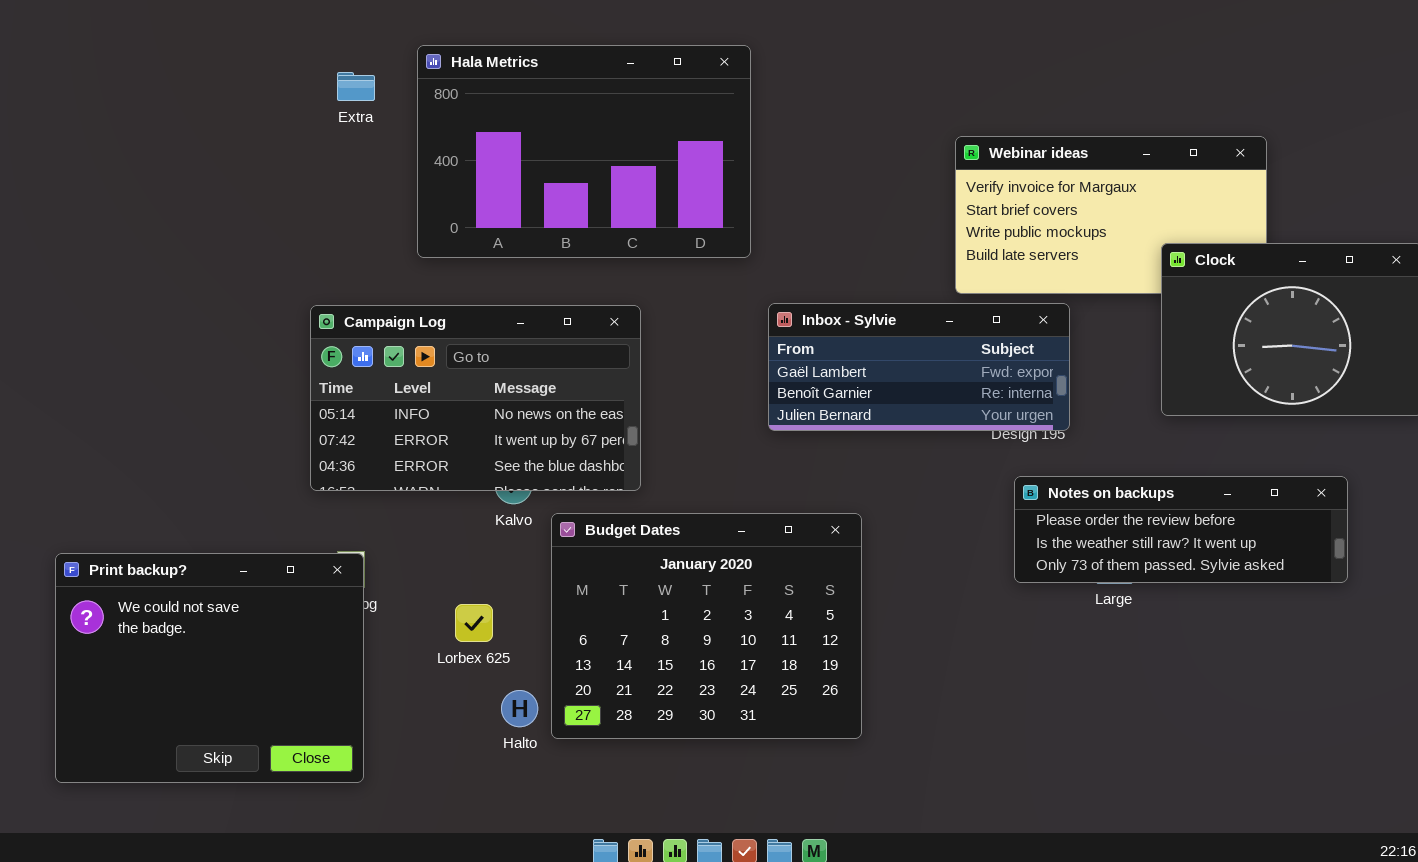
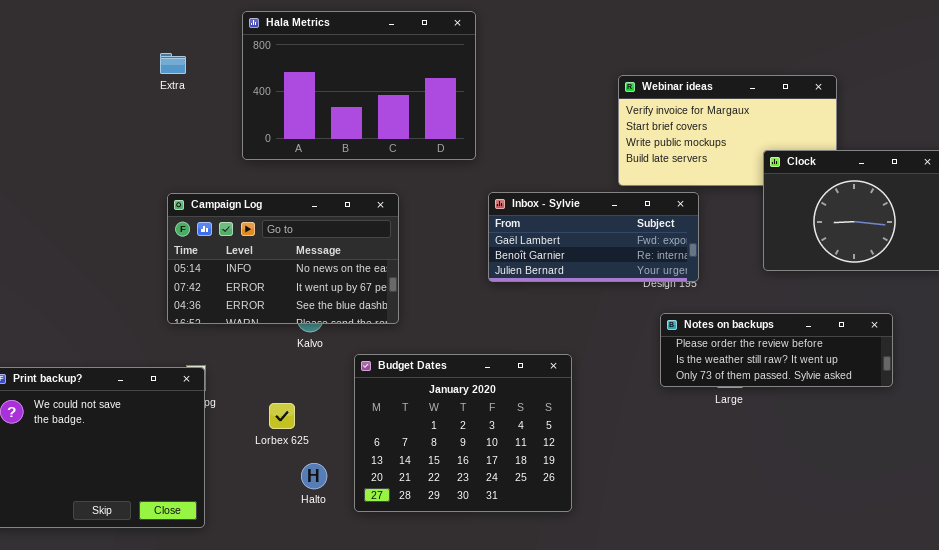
Extra: [337,72,375,101] -> [160,53,186,74], moved
Budget Dates: [551,513,862,739] -> [354,354,572,512], moved

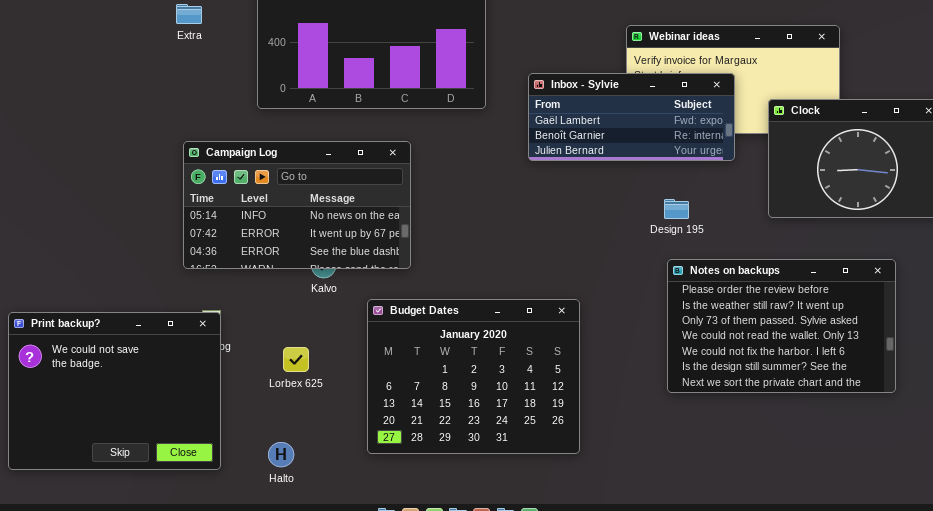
Inbox - Sylvie: [488,192,699,282] -> [528,73,735,161], moved
Notes on backups: [660,313,893,387] -> [667,259,896,393], resized
Halto: [301,463,327,489] -> [268,442,294,467], moved

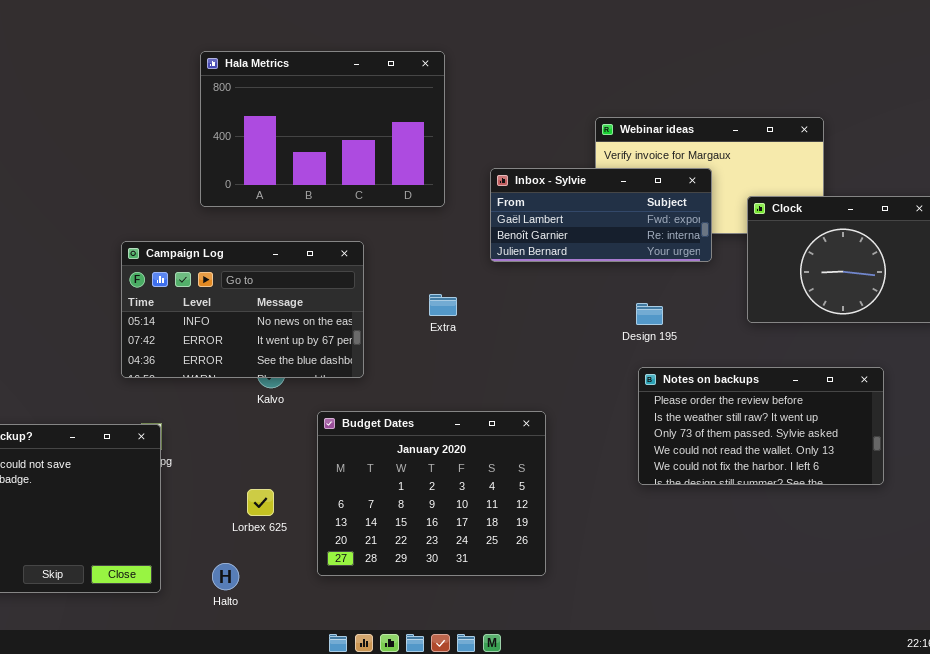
Extra: [176,4,202,24] -> [429,294,457,316], moved
Notes on backups: [667,259,896,393] -> [638,367,884,485], resized
Lorbex 625: [283,347,309,372] -> [247,489,274,516], moved

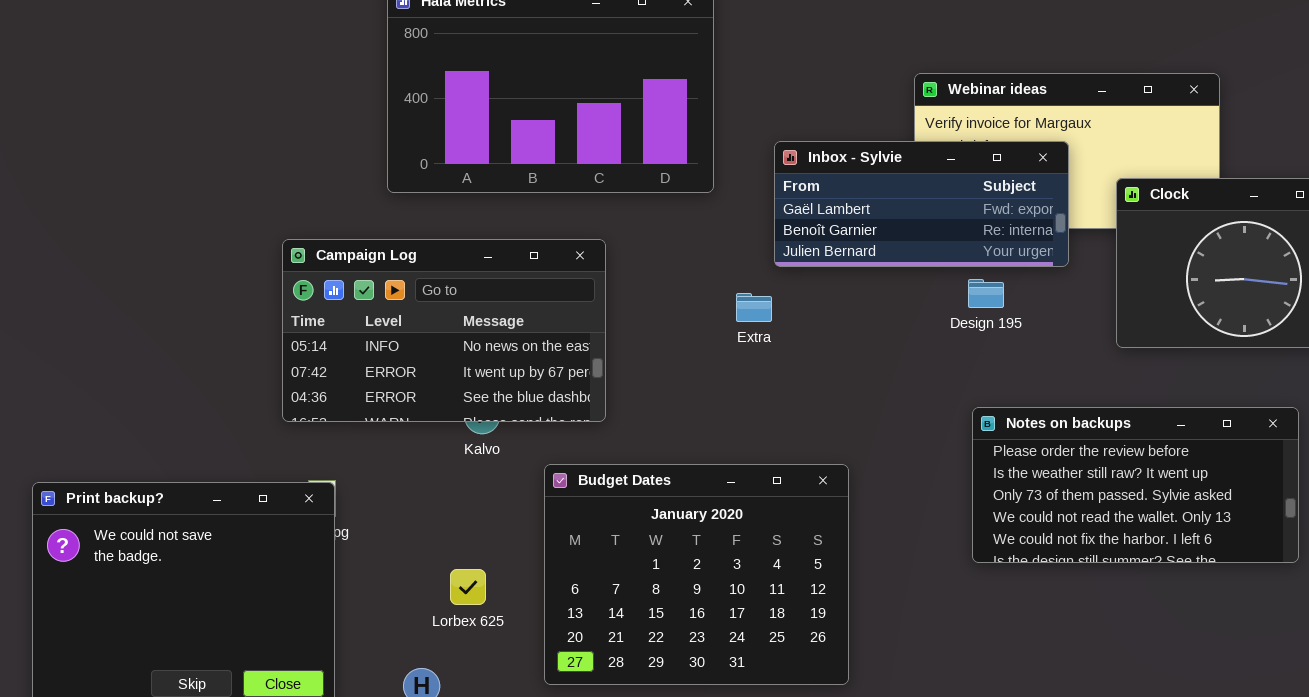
Extra: [429,294,457,316] -> [736,293,772,322], moved
Design 195: [636,303,663,325] -> [968,279,1004,308], moved

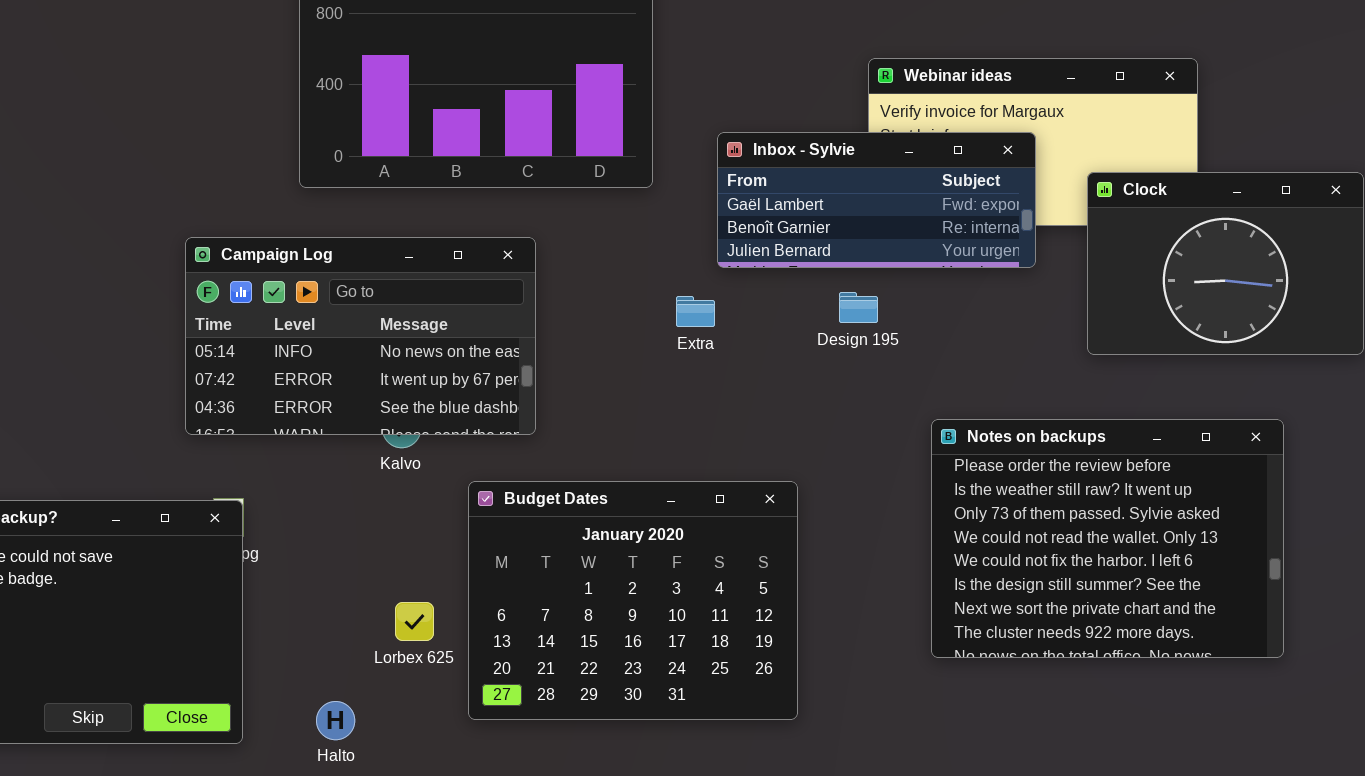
Design 195: [968,279,1004,308] -> [839,292,878,323], moved
Notes on backups: [972,407,1299,563] -> [931,419,1284,658], resized
Lorbex 625: [450,569,486,605] -> [395,602,434,641], moved

